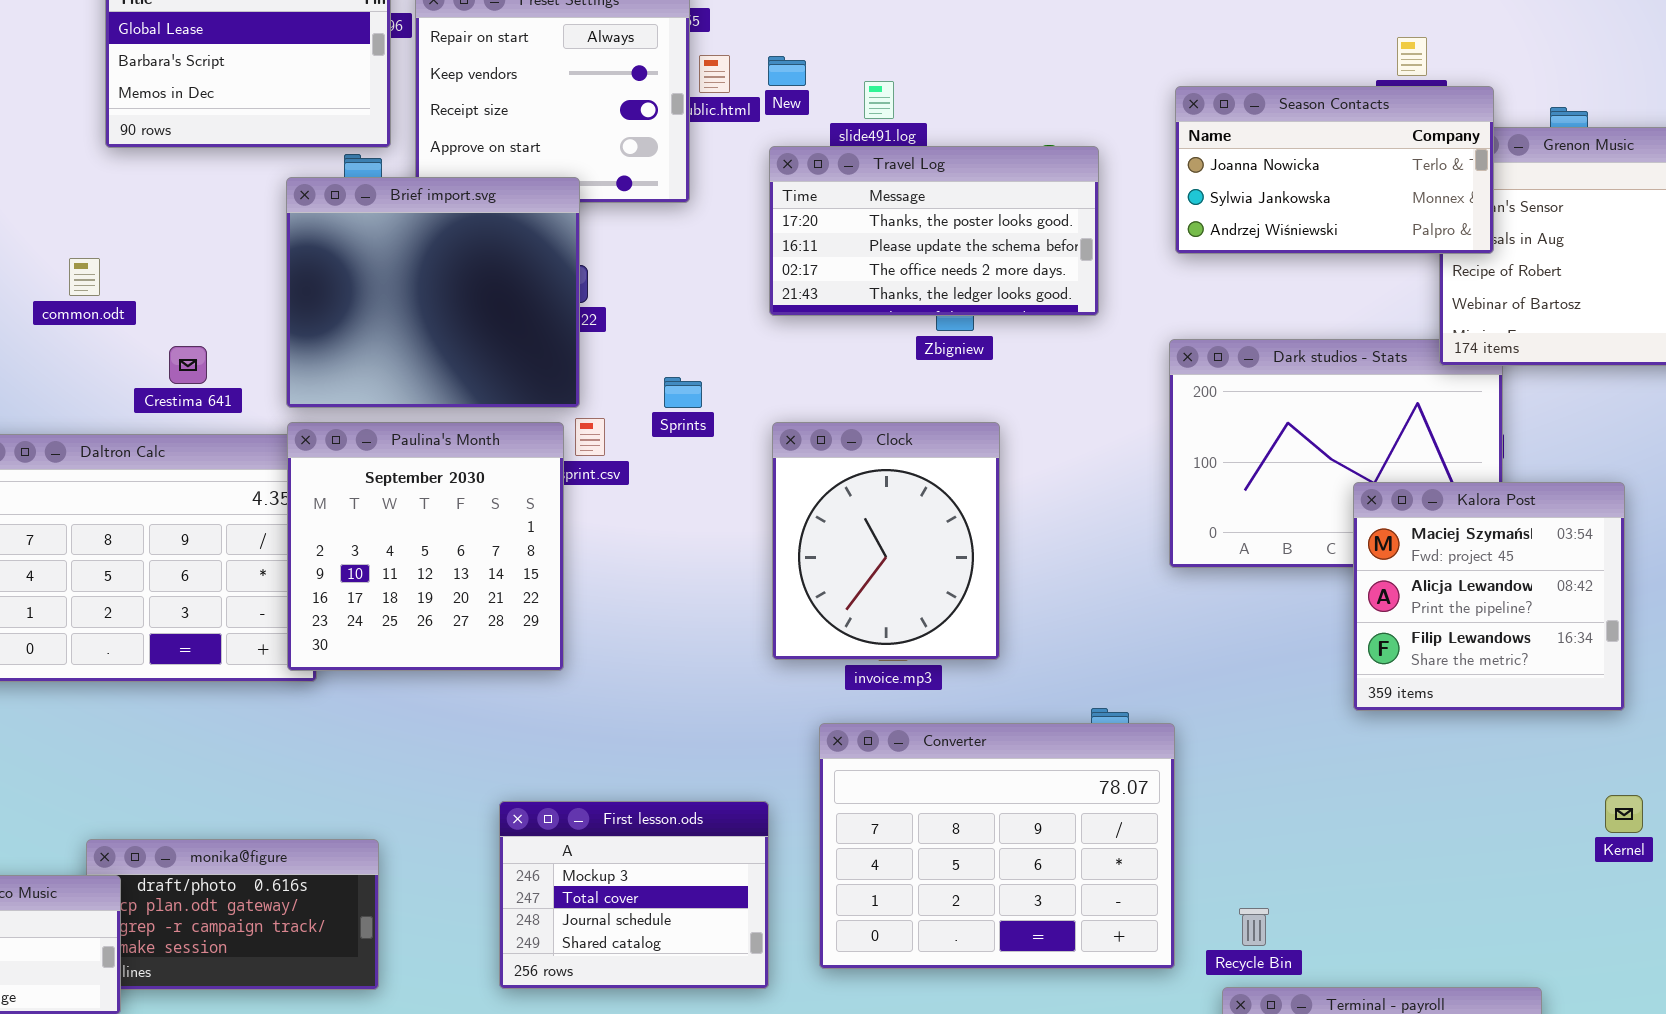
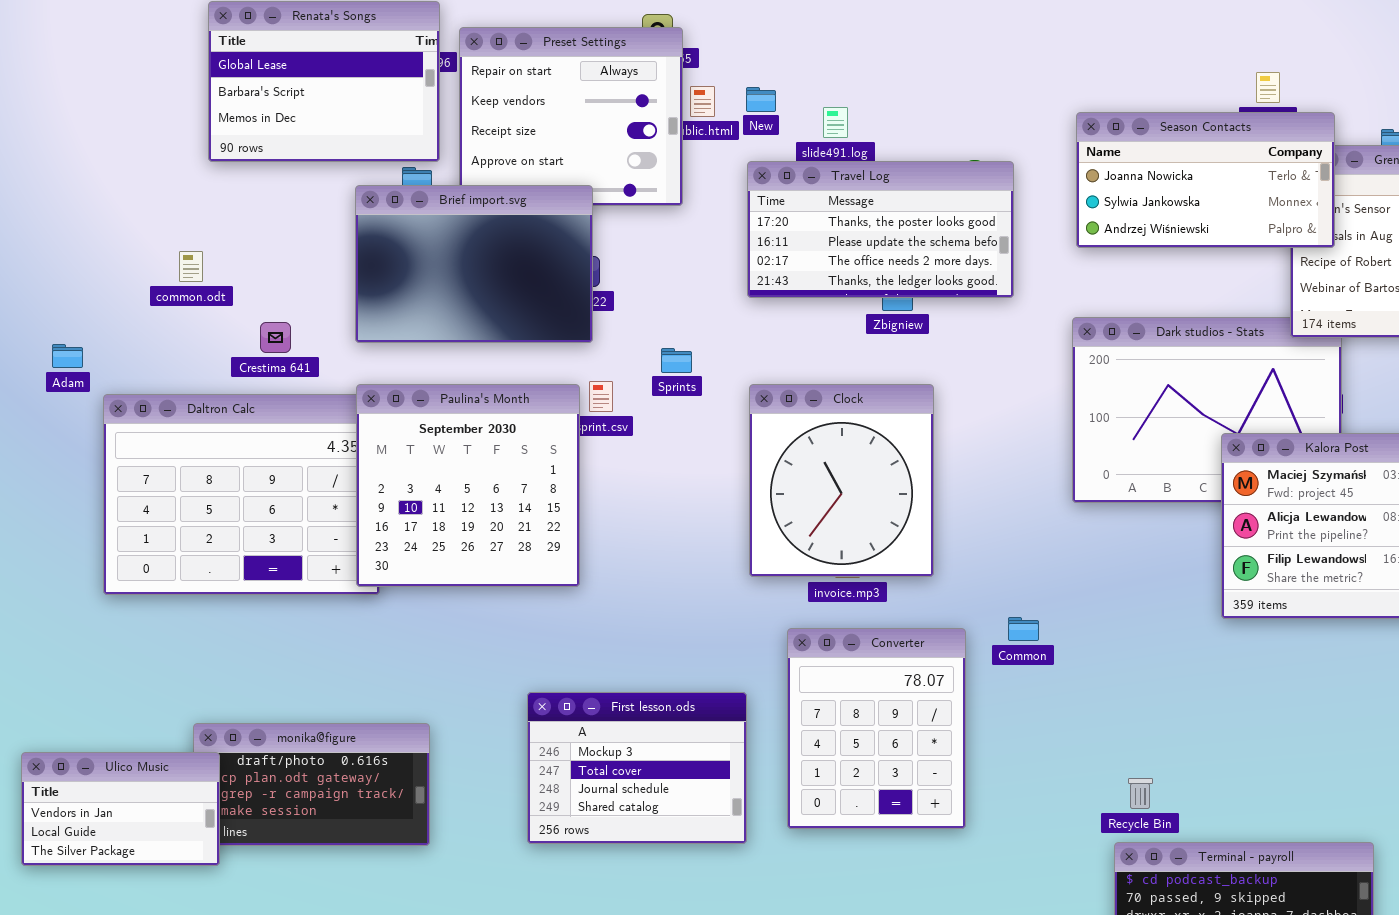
Brief import.svg: [286,177,580,408] -> [355,185,593,343], resized
Converter: [819,723,1175,969] -> [787,628,966,829], resized

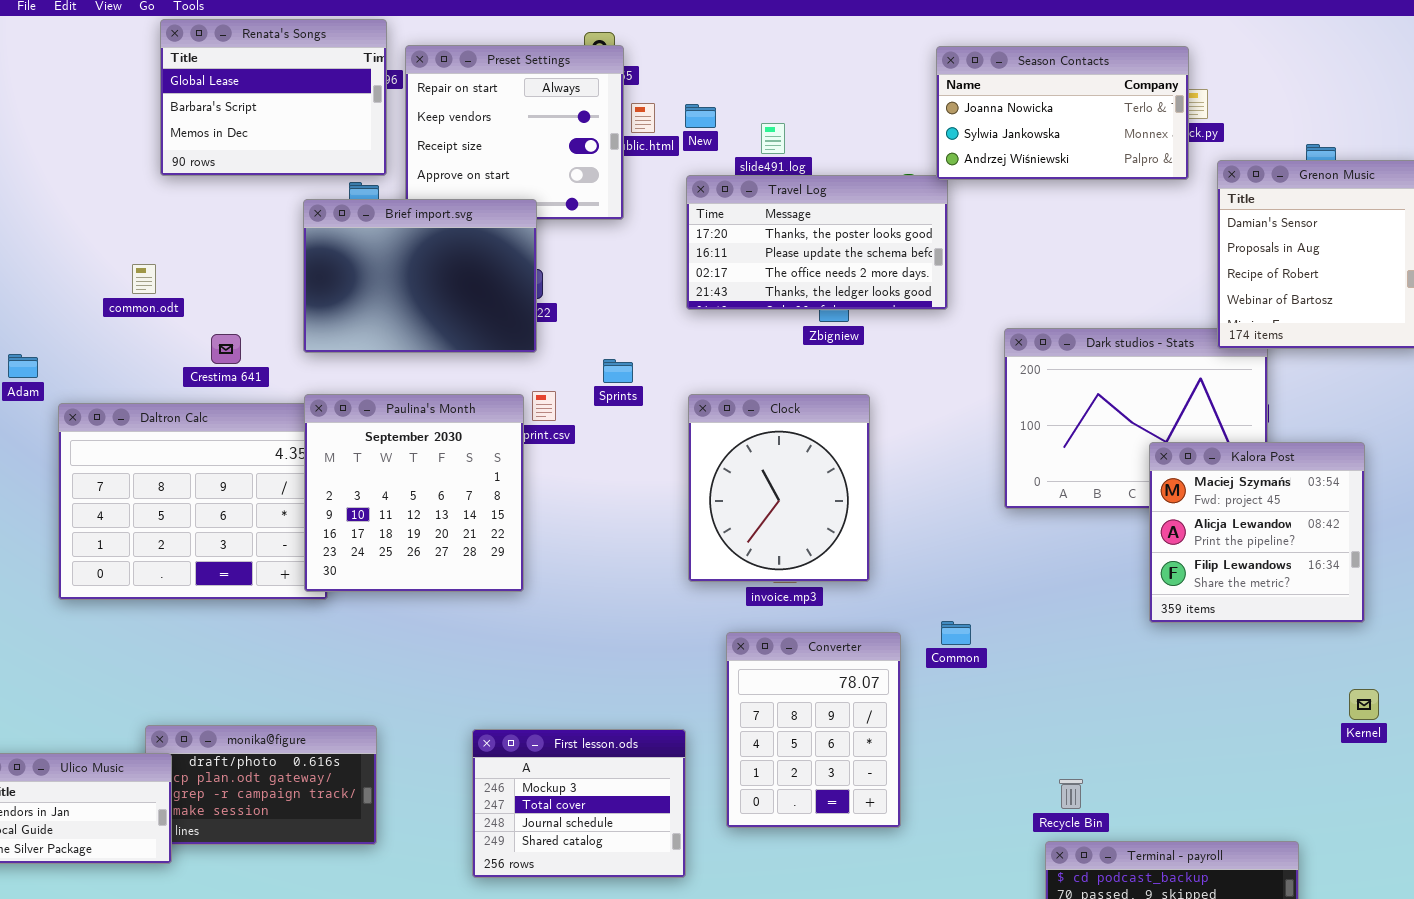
Season Contacts: [1076,112,1335,248] -> [936,46,1189,180], moved
First lesson.ods: [527,692,747,844] -> [472,729,686,878], moved

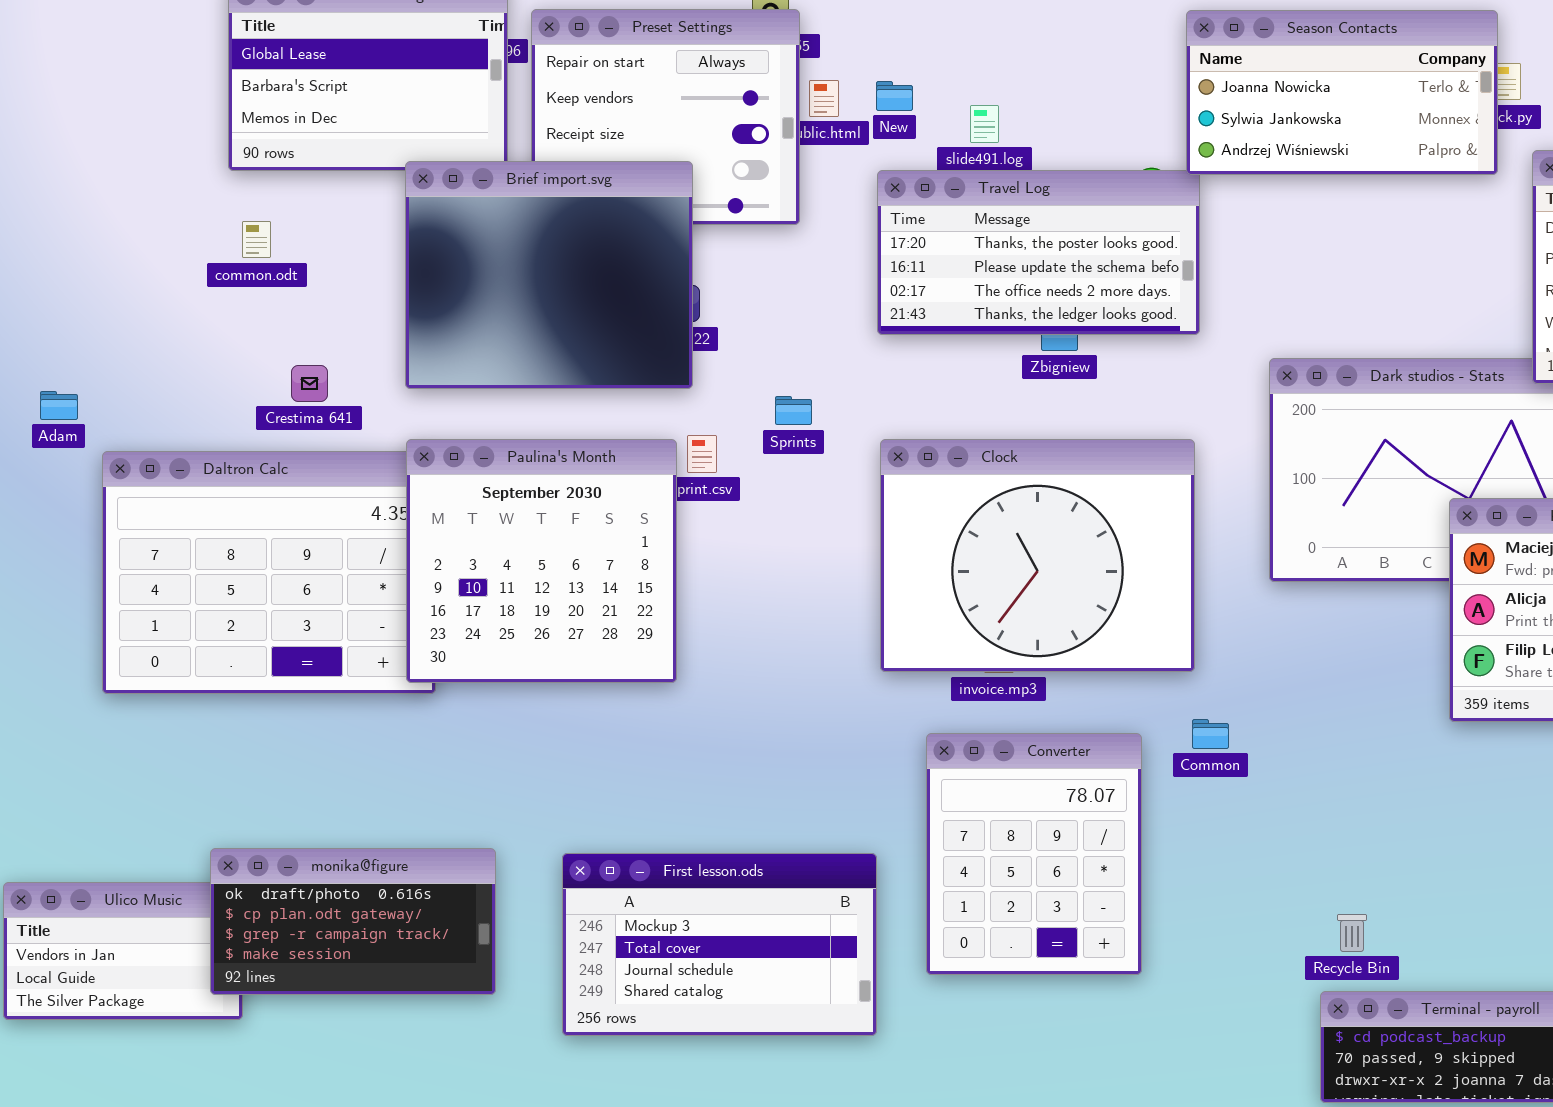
Brief import.svg: [303,199,537,353] -> [405,161,693,389], resized
common.odt: [132,264,156,294] -> [242,221,271,258], moved
Clock: [688,394,870,582] -> [880,439,1195,672], resized
monika@figure: [145,725,377,845] -> [210,848,496,995], raised
First lesson.ods: [472,729,686,878] -> [562,853,877,1036], resized

